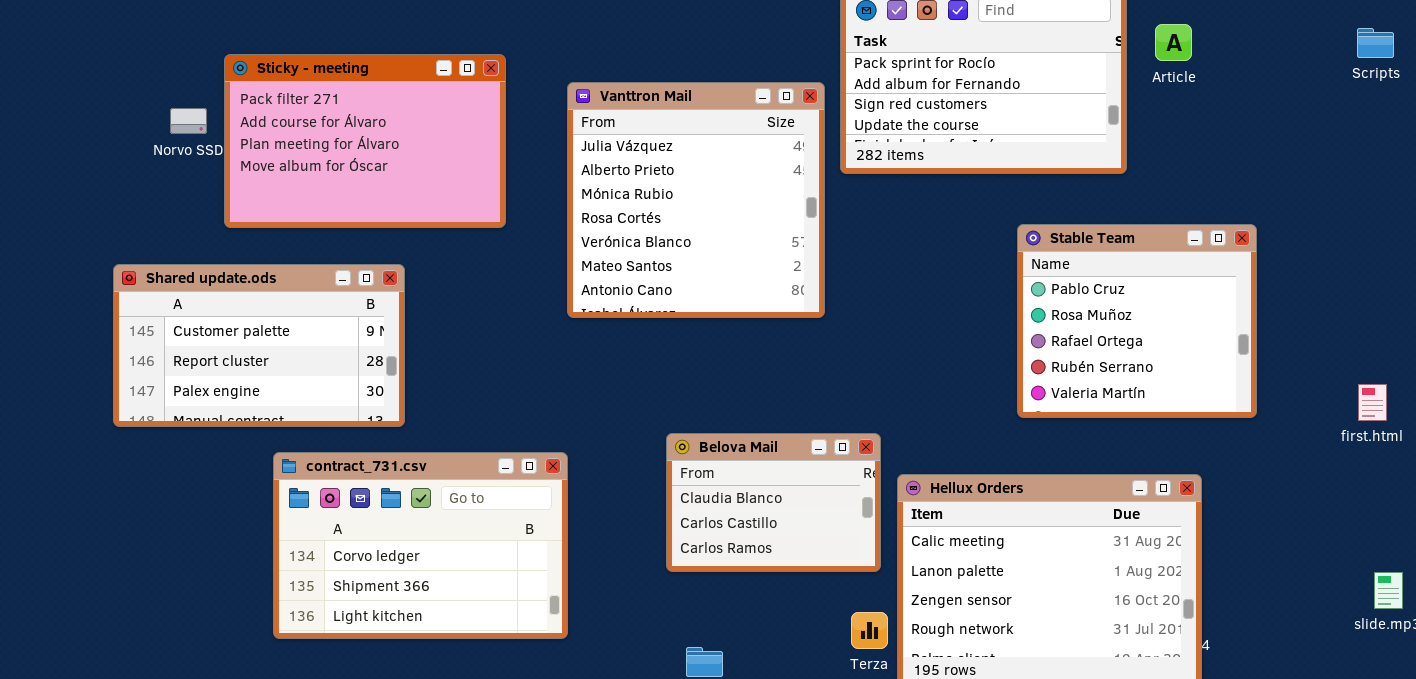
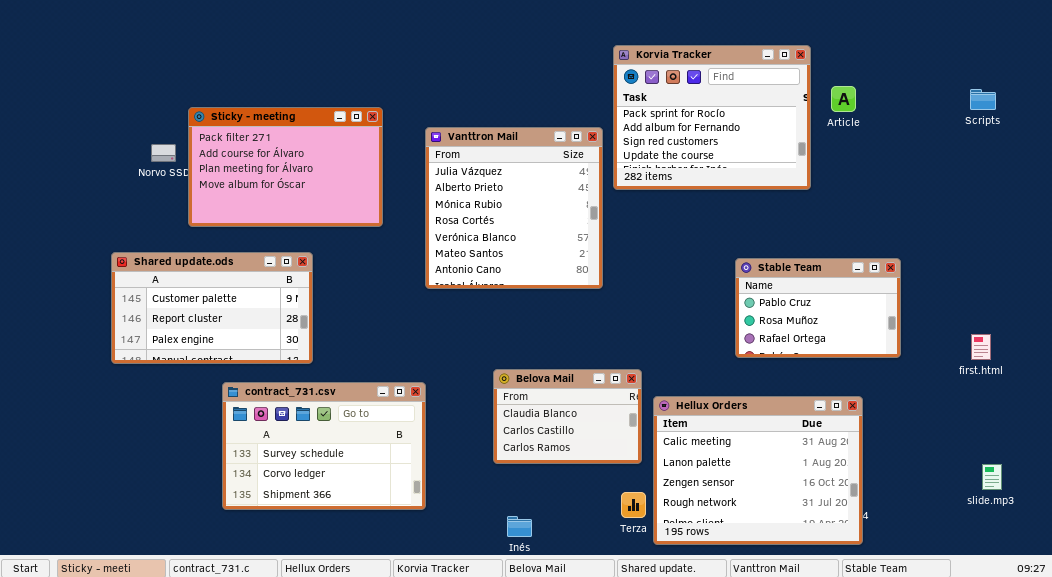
Stable Team: [1017,224,1257,418] -> [735,258,901,358], resized
contract_731.csv: [273,452,568,639] -> [222,382,426,510], scrolled up 1 row

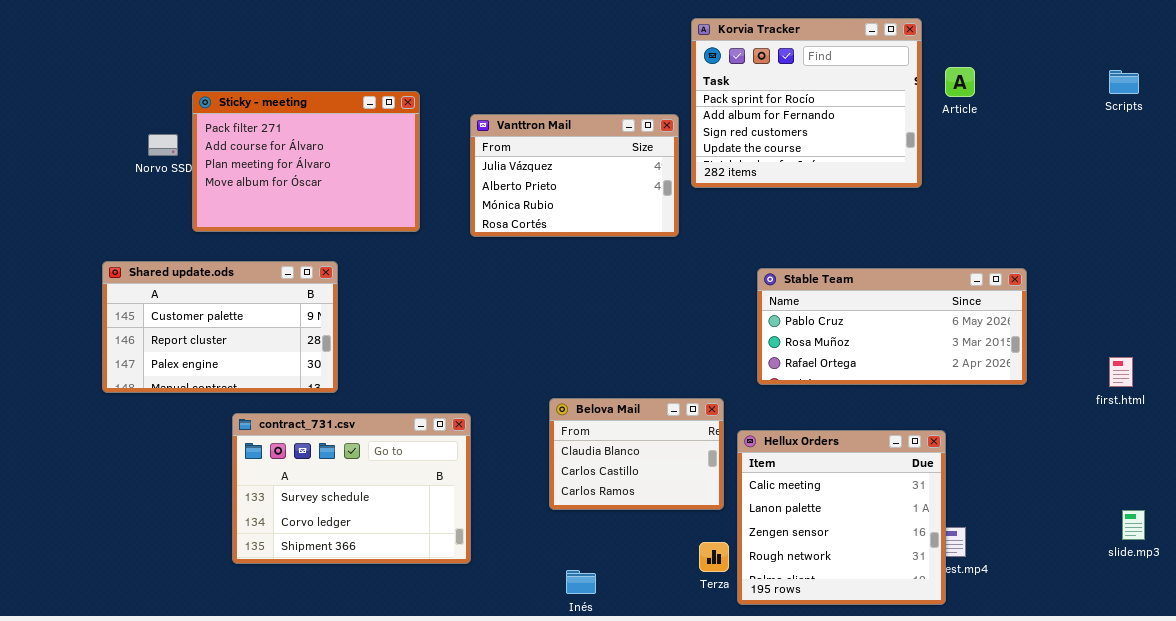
Vanttron Mail: [425,127,603,289] -> [470,114,679,237], resized
Stable Team: [735,258,901,358] -> [757,268,1027,385], resized
Hellux Orders: [653,396,863,545] -> [737,430,946,605], resized

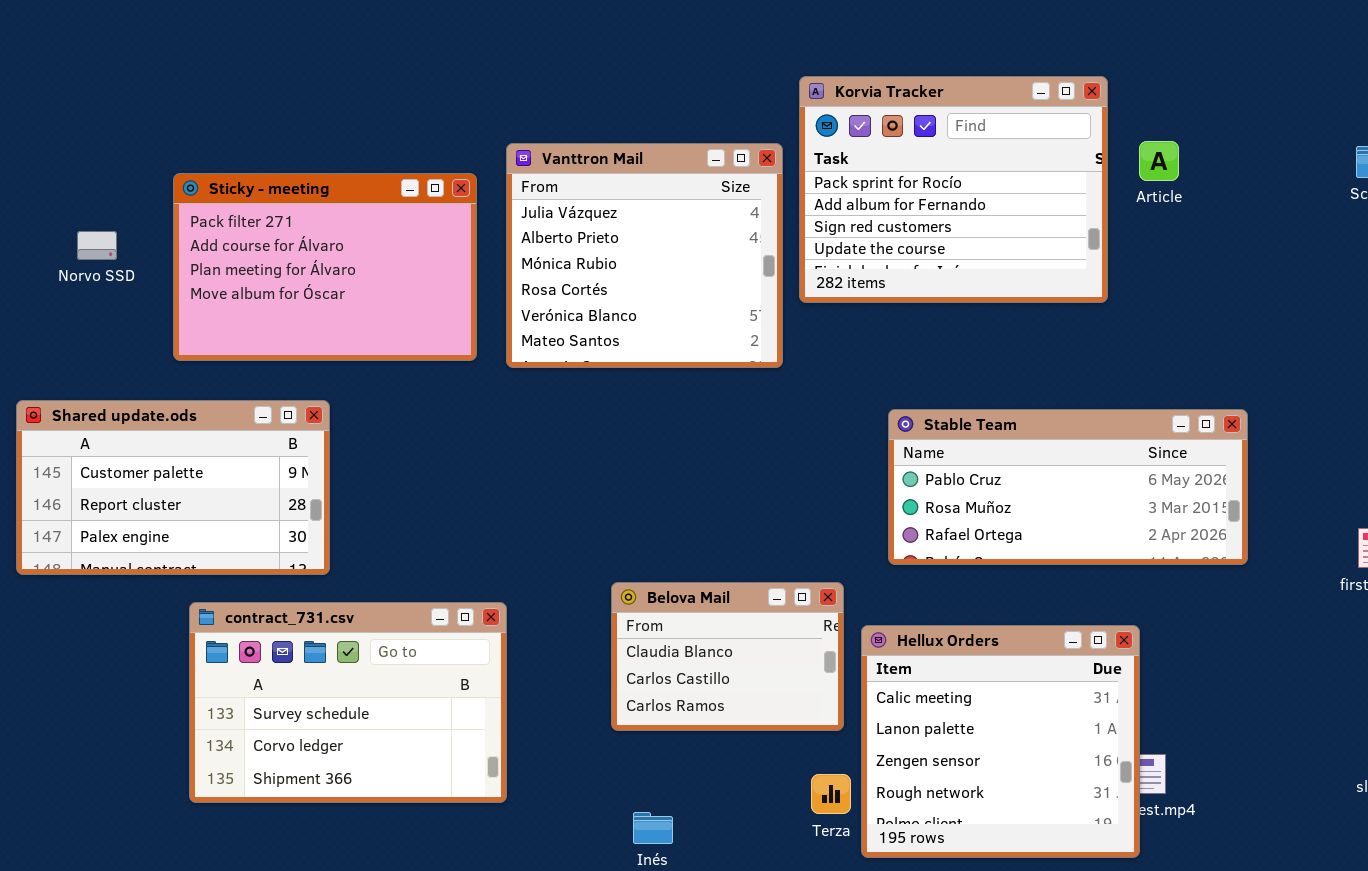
Sticky - meeting: [192,91,420,232] -> [173,173,477,361], moved
Vanttron Mail: [470,114,679,237] -> [506,143,783,368], resized

